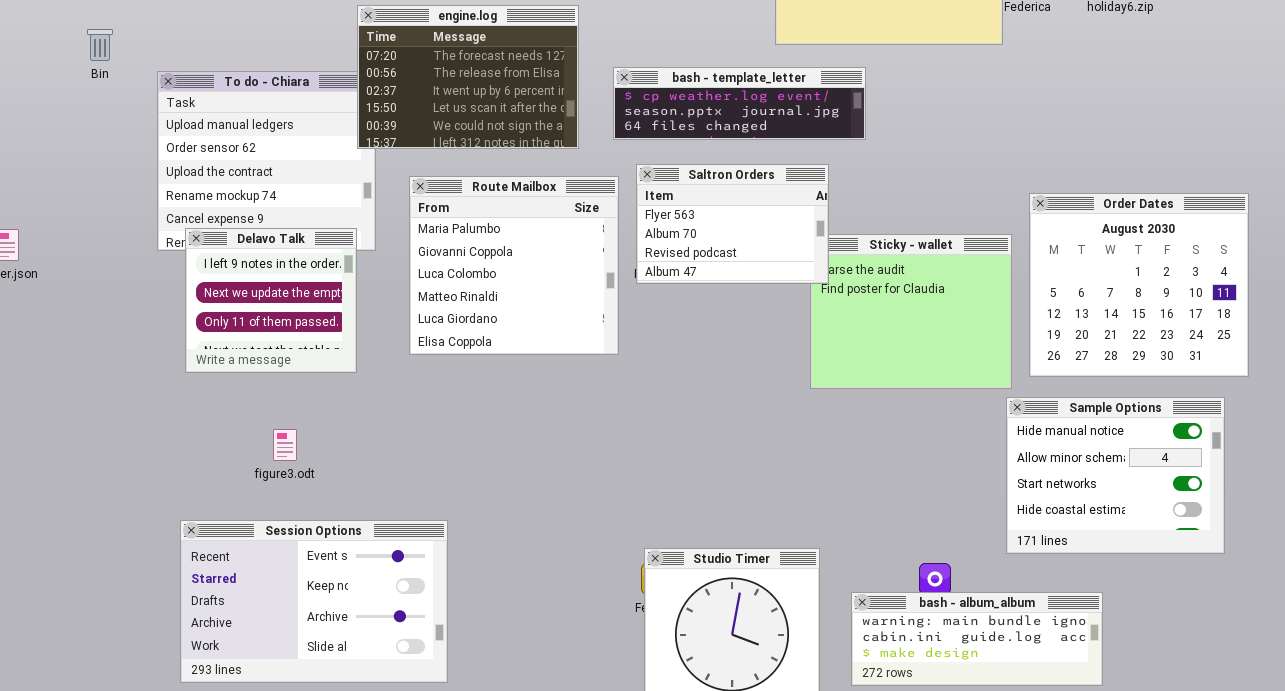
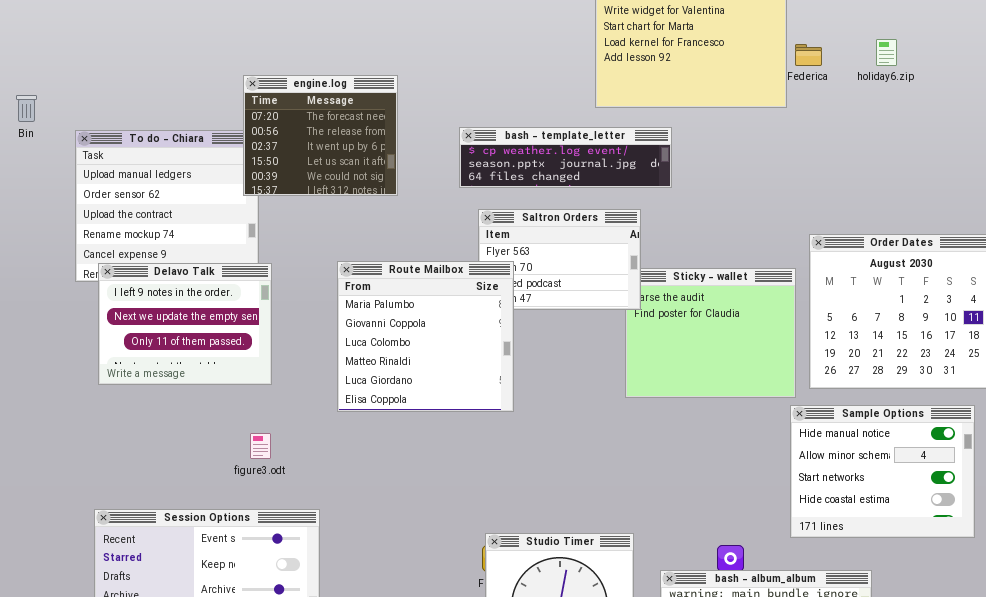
engine.log: [357,5,579,149] -> [243,75,398,196], resized
Route Mailbox: [409,176,619,355] -> [337,261,514,412], moved
Delavo Talk: [185,228,357,373] -> [98,263,272,385], resized
figure3.odt: [273,429,297,461] -> [250,433,271,459], moved

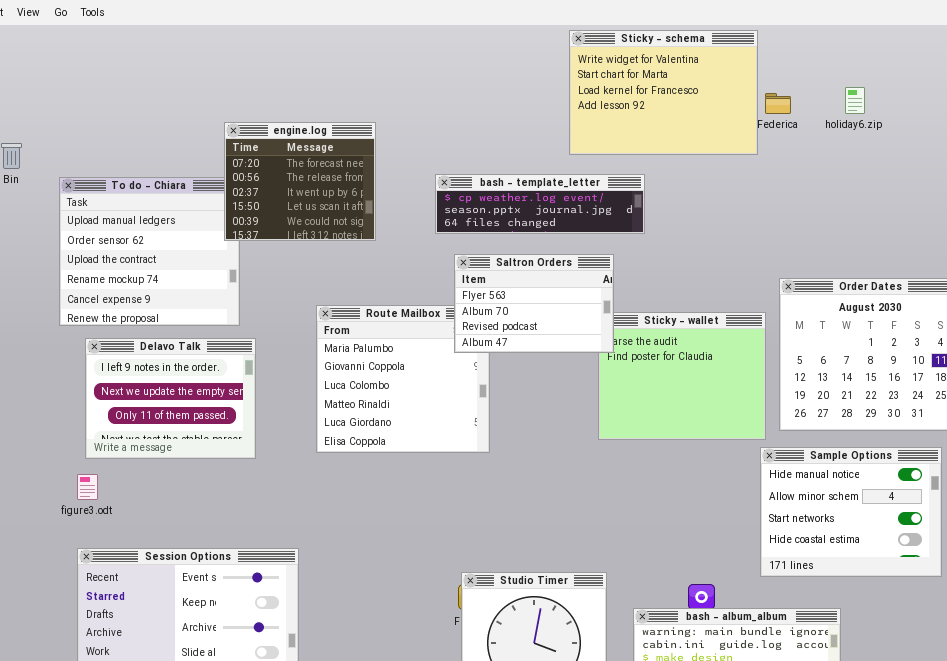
Saltron Orders: [478,209,641,310] -> [454,254,614,353], raised
Delavo Talk: [98,263,272,385] -> [85,338,256,459], moved
figure3.odt: [250,433,271,459] -> [77,474,98,500], moved

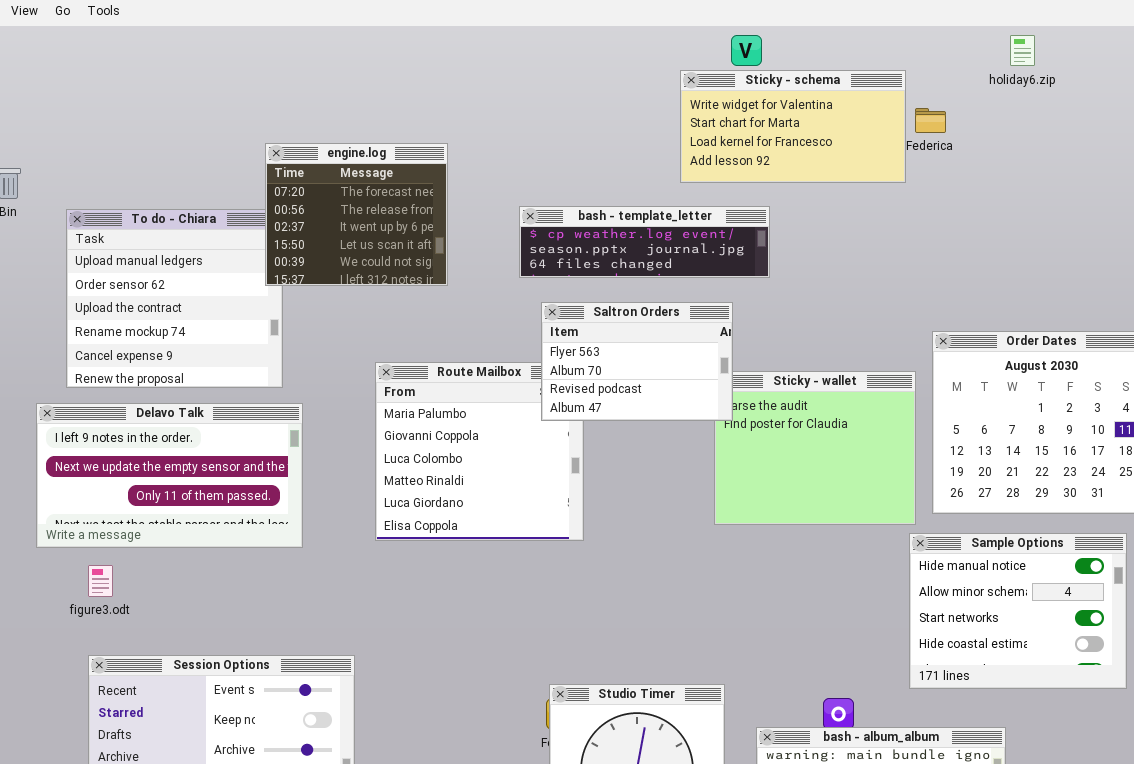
Sticky - schema: [569,30,758,155] -> [680,70,906,183], resized
holiday6.zip: [845,87,865,114] -> [1010,35,1035,66], moved
Delavo Talk: [85,338,256,459] -> [36,403,303,548], resized

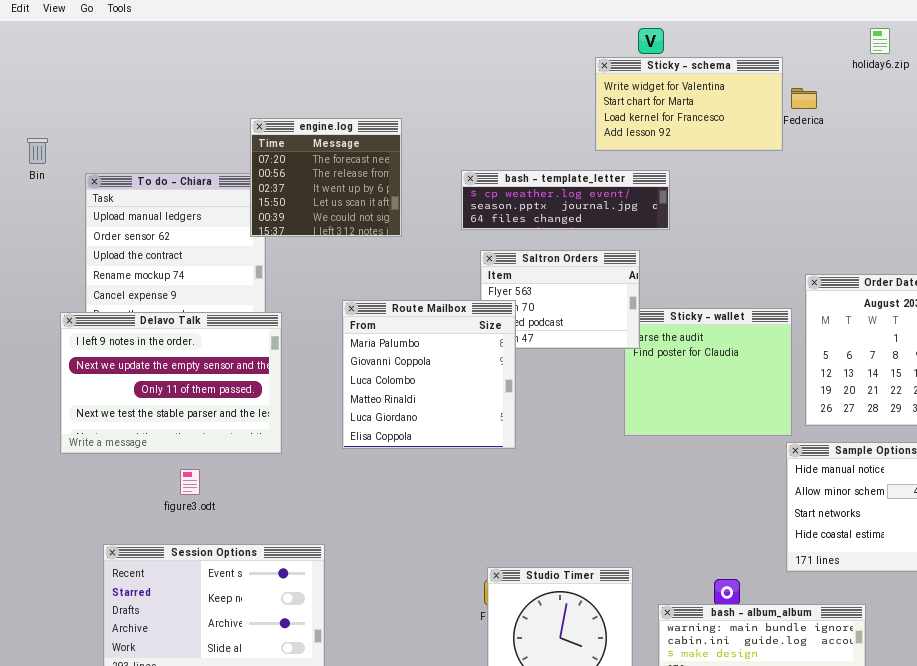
Route Mailbox: [375,362,584,541] -> [342,300,516,449], raised
Delavo Talk: [36,403,303,548] -> [60,312,282,454], resized
figure3.odt: [88,565,113,597] -> [180,469,200,495], moved

